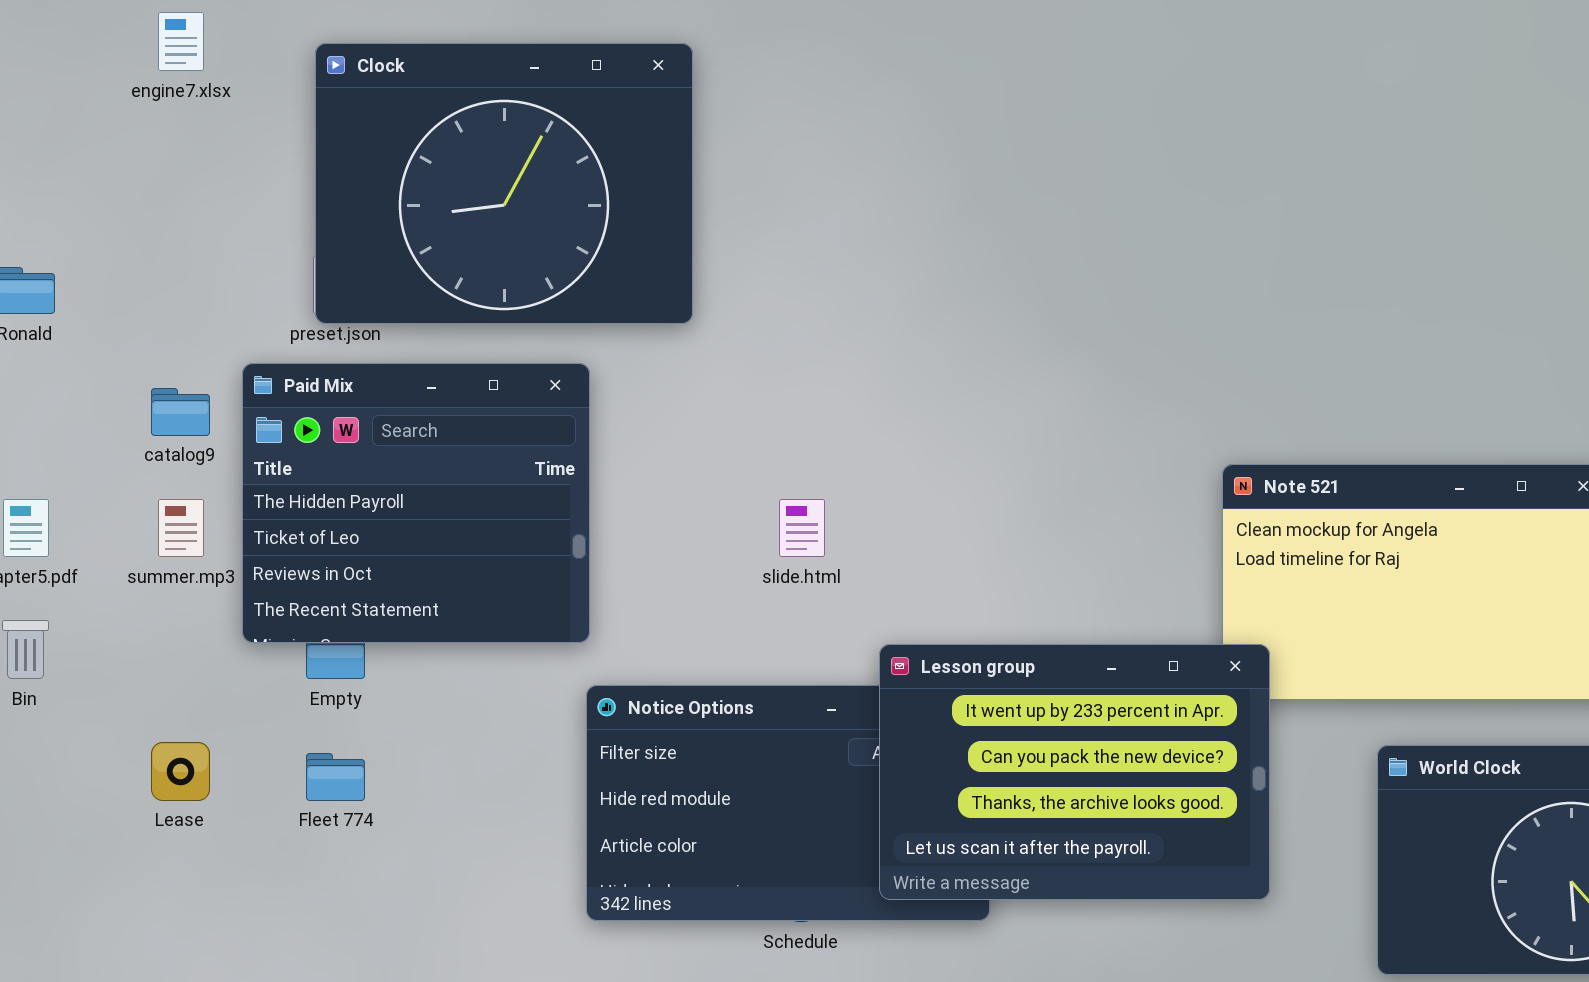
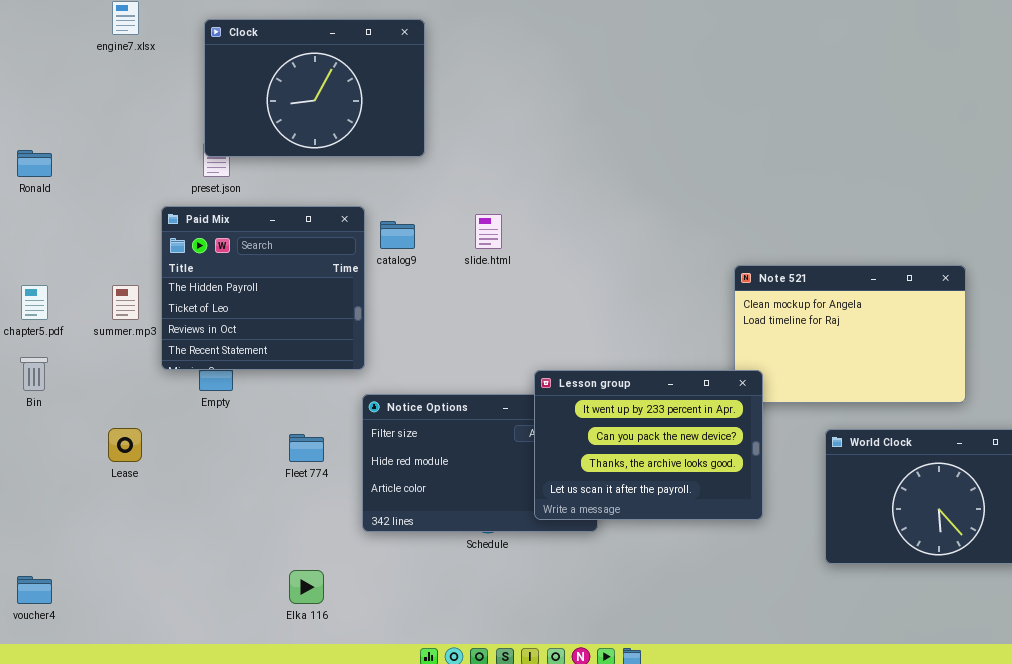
Clock: [315,43,693,324] -> [204,19,425,157], resized
catalog9: [151,388,210,436] -> [380,221,415,249], moved
slide.html: [779,499,825,557] -> [475,214,502,249], moved
Fleet 774: [306,753,365,801] -> [289,434,324,462], moved

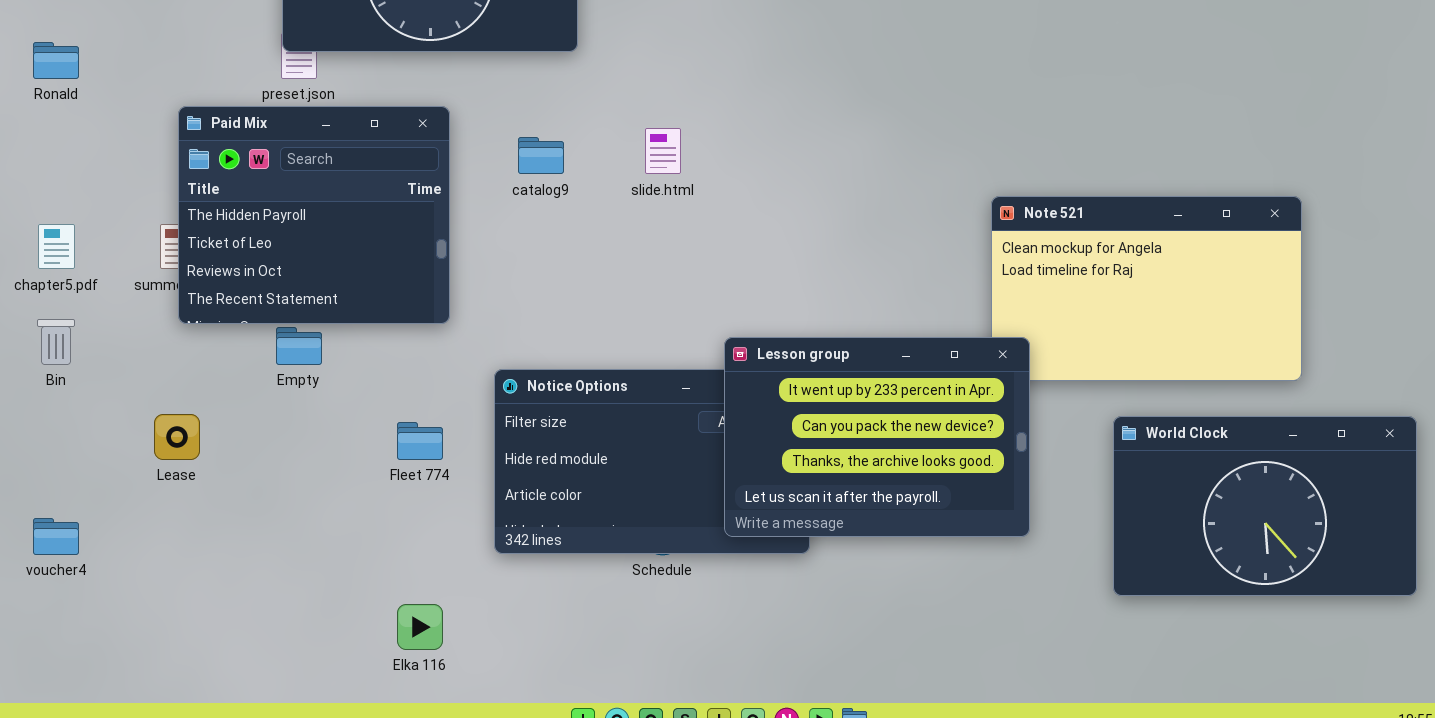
Paid Mix: [161,206,365,370] -> [178,106,450,324], moved
voucher4: [17,576,52,604] -> [33,518,79,555], moved

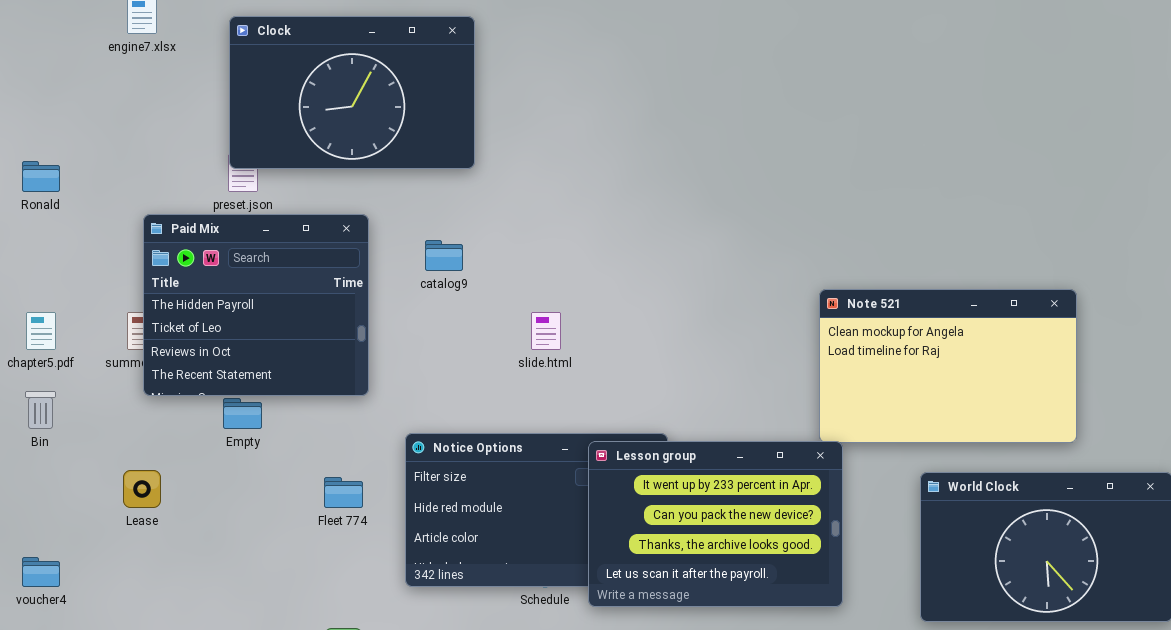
slide.html: [645,128,681,174] -> [531,312,561,350], moved
Lesson group: [724,337,1030,537] -> [588,441,843,607], moved

